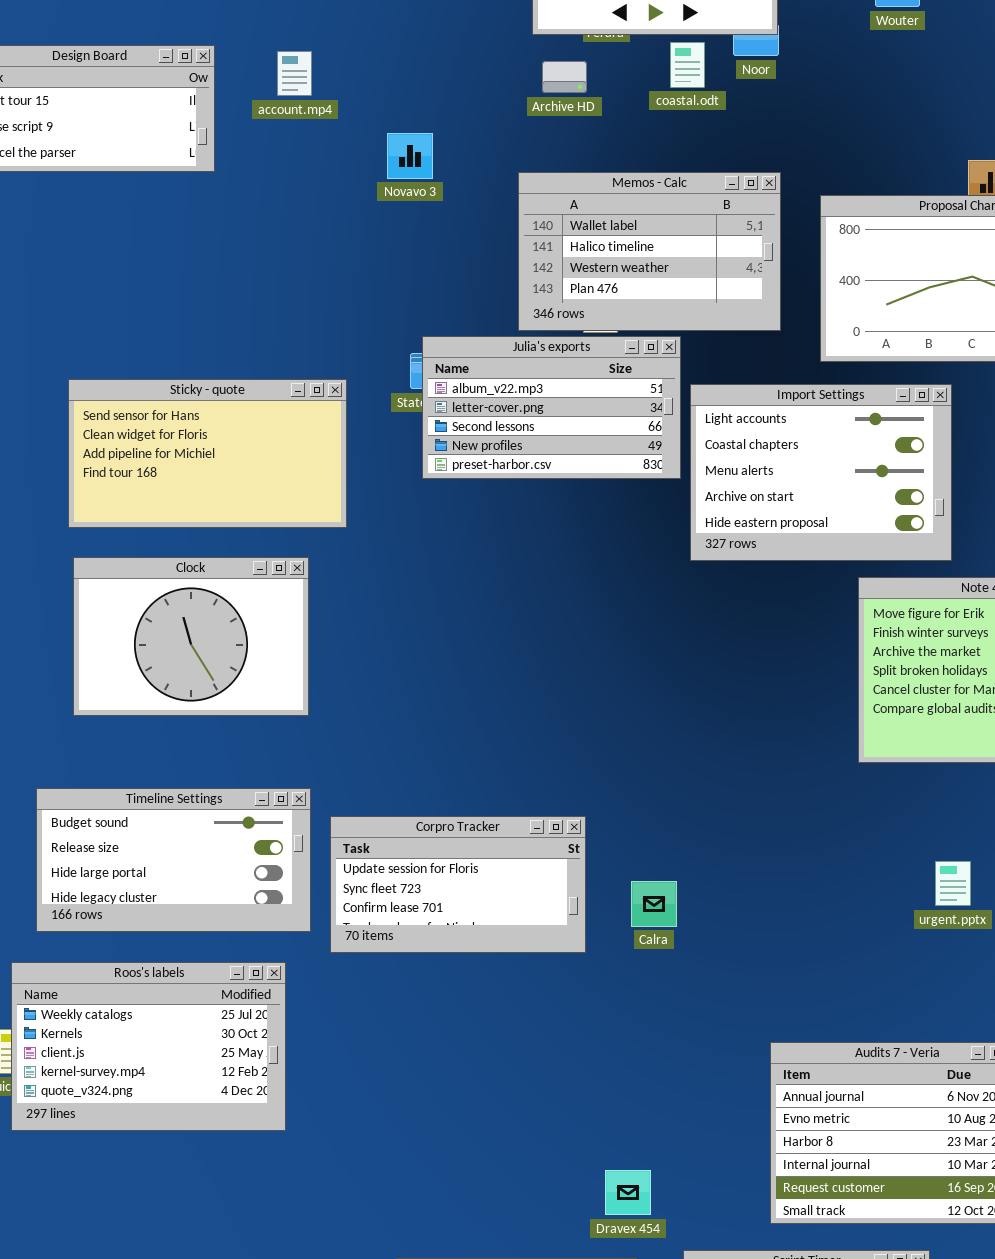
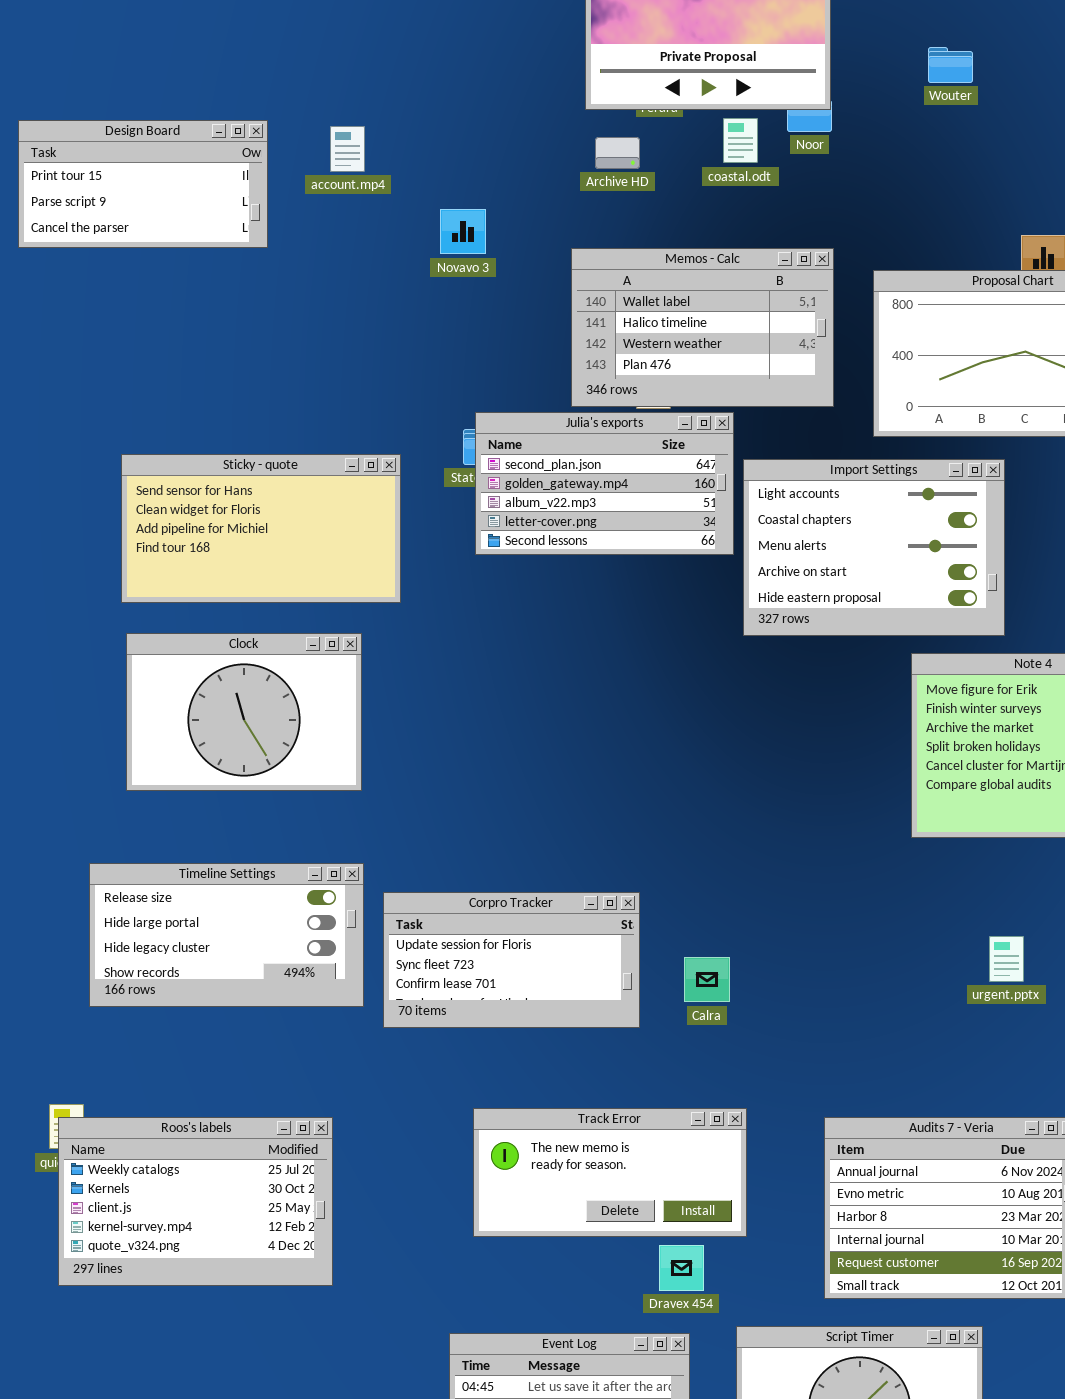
Julia's exports: [422,336,681,479] -> [475,412,734,555], scrolled up 2 rows
Timeline Settings: [36,788,311,932] -> [89,863,364,1007], scrolled down 1 row
Roos's labels: [11,962,286,1131] -> [58,1117,333,1286], moved
Track Error: none -> [473,1108,747,1237], opened

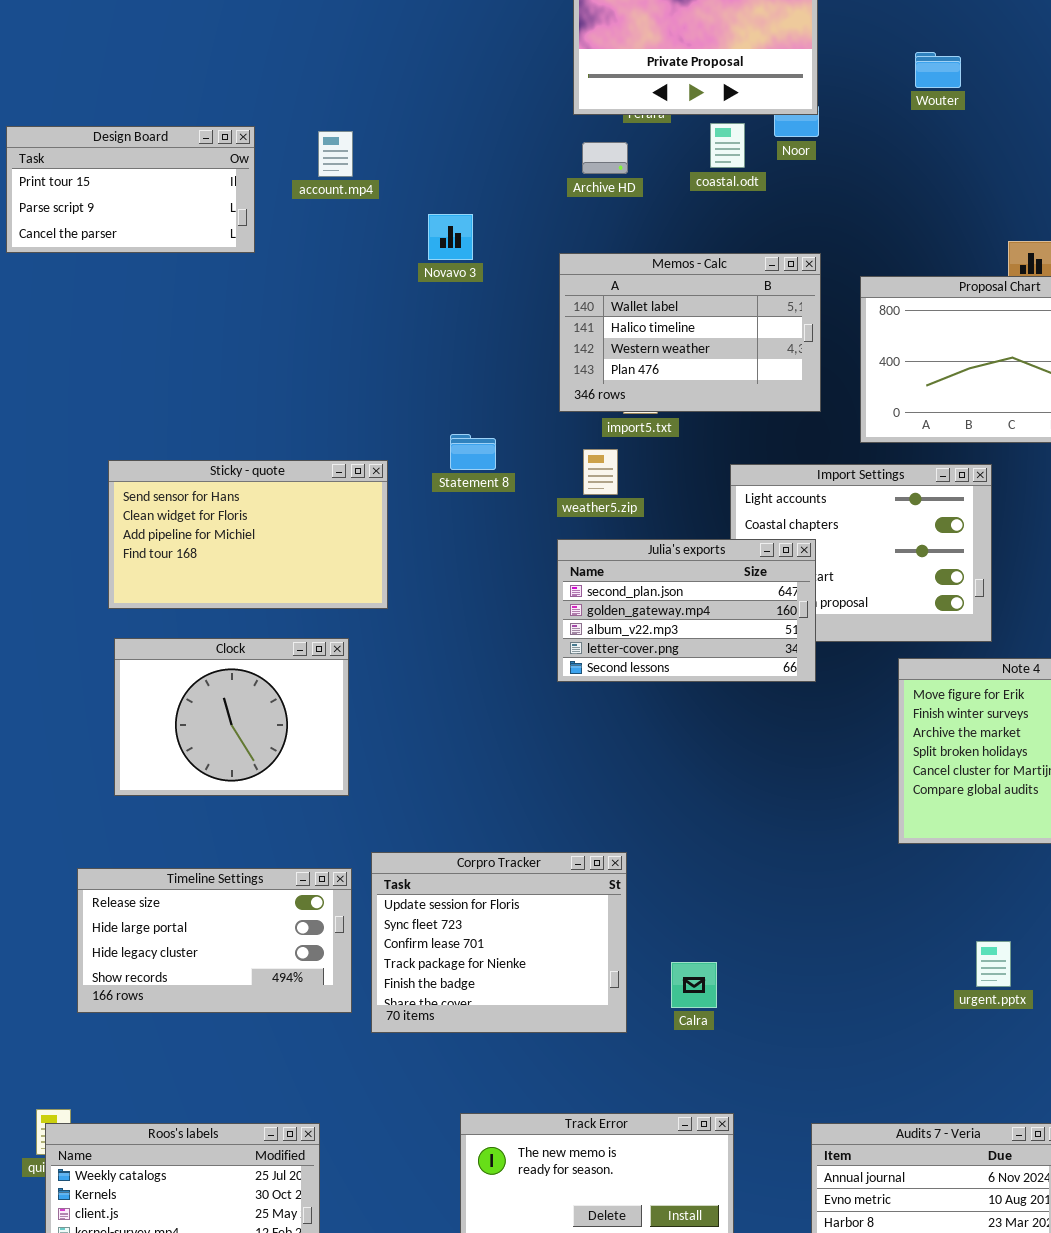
Julia's exports: [475,412,734,555] -> [557,539,816,682], moved
Corpro Tracker: [383,892,640,1028] -> [371,852,627,1033], resized

